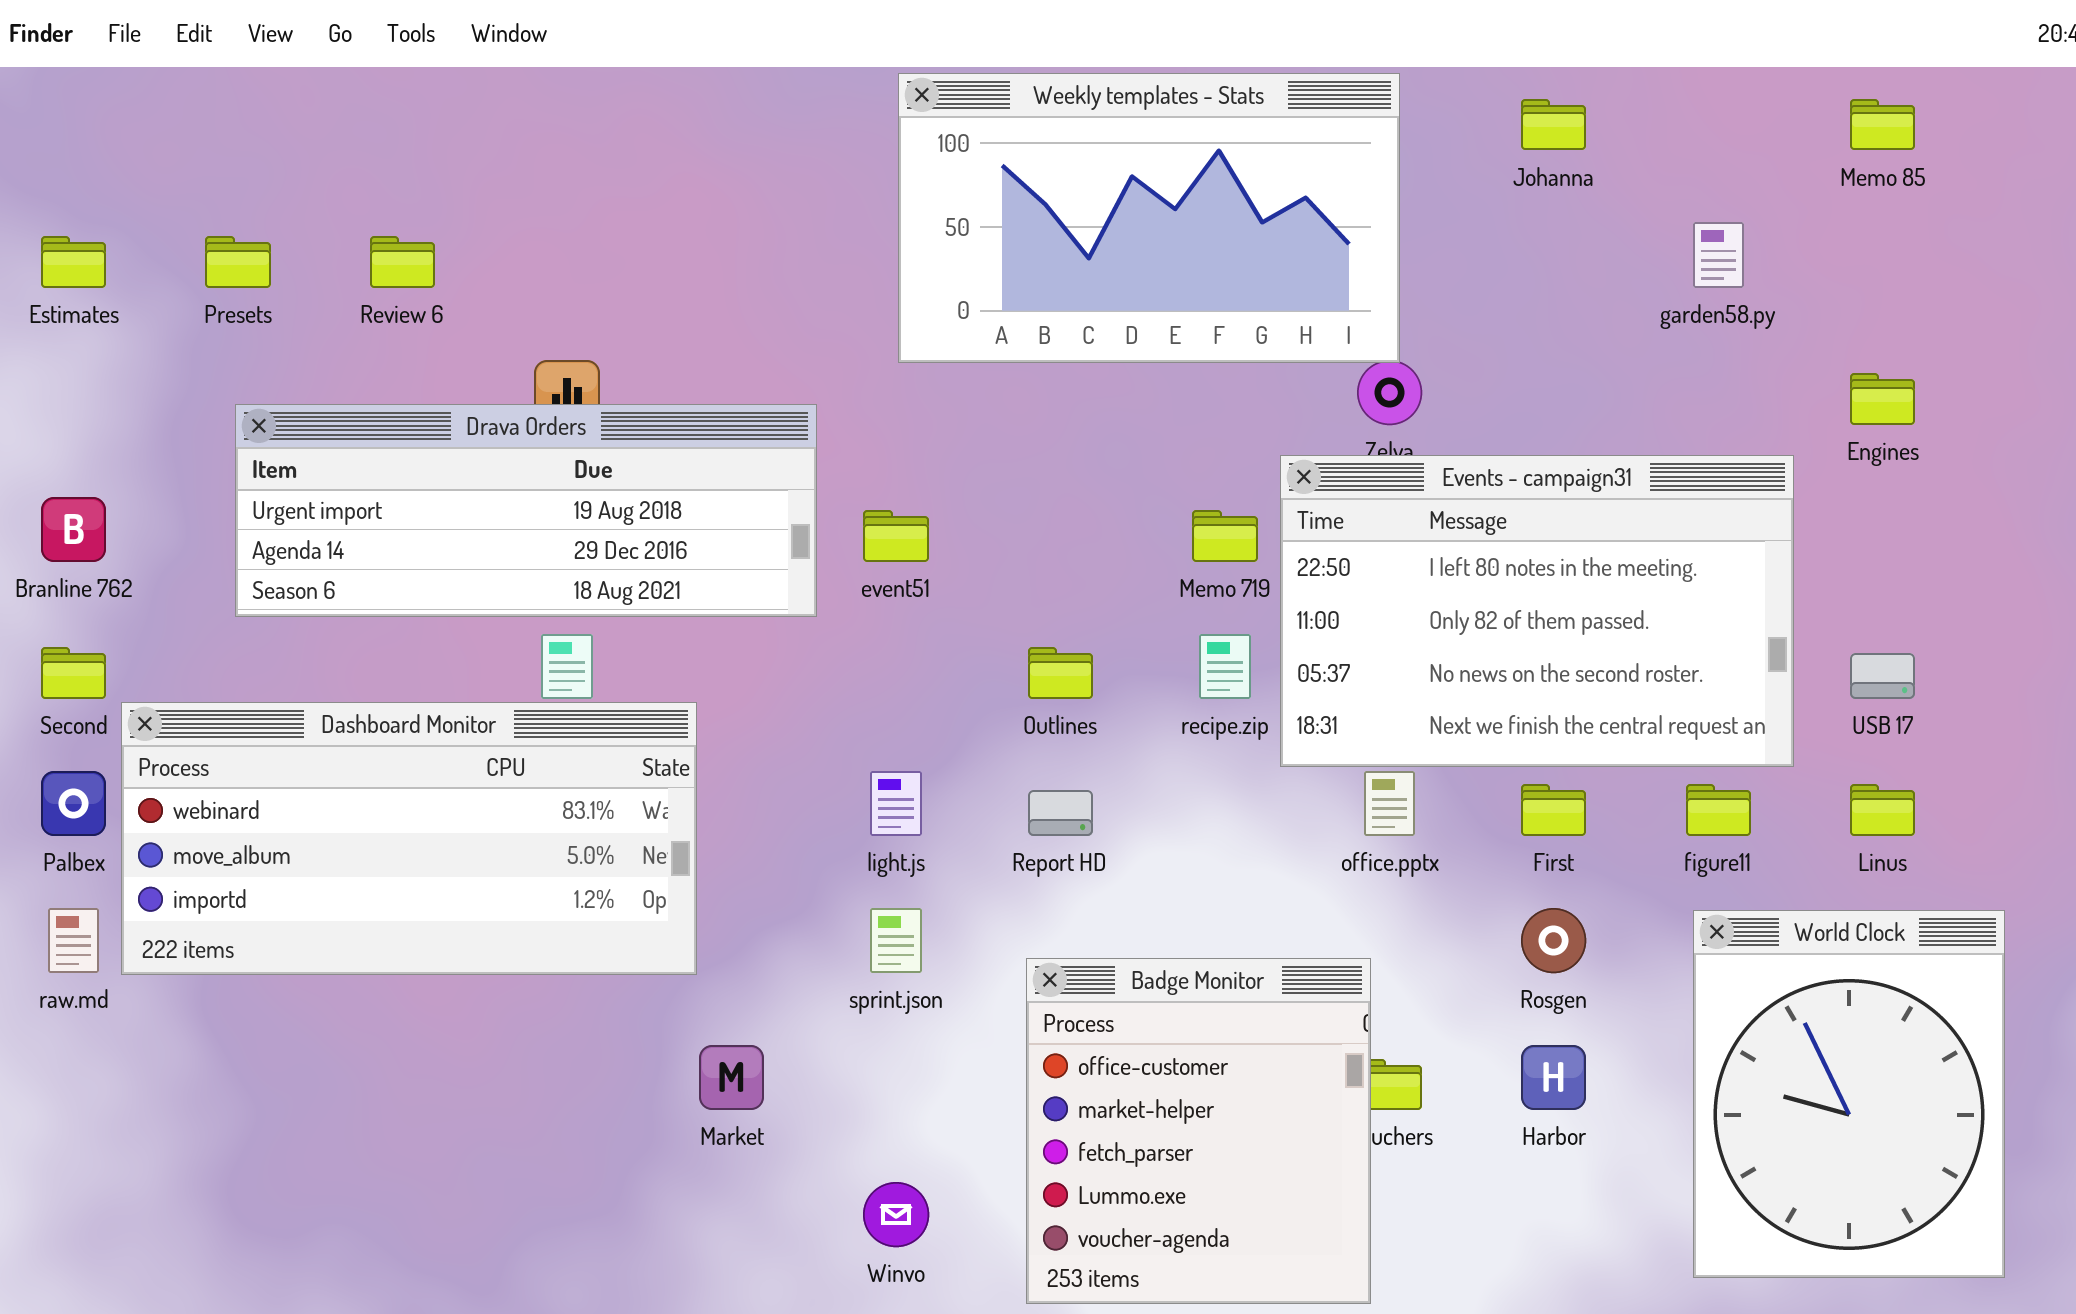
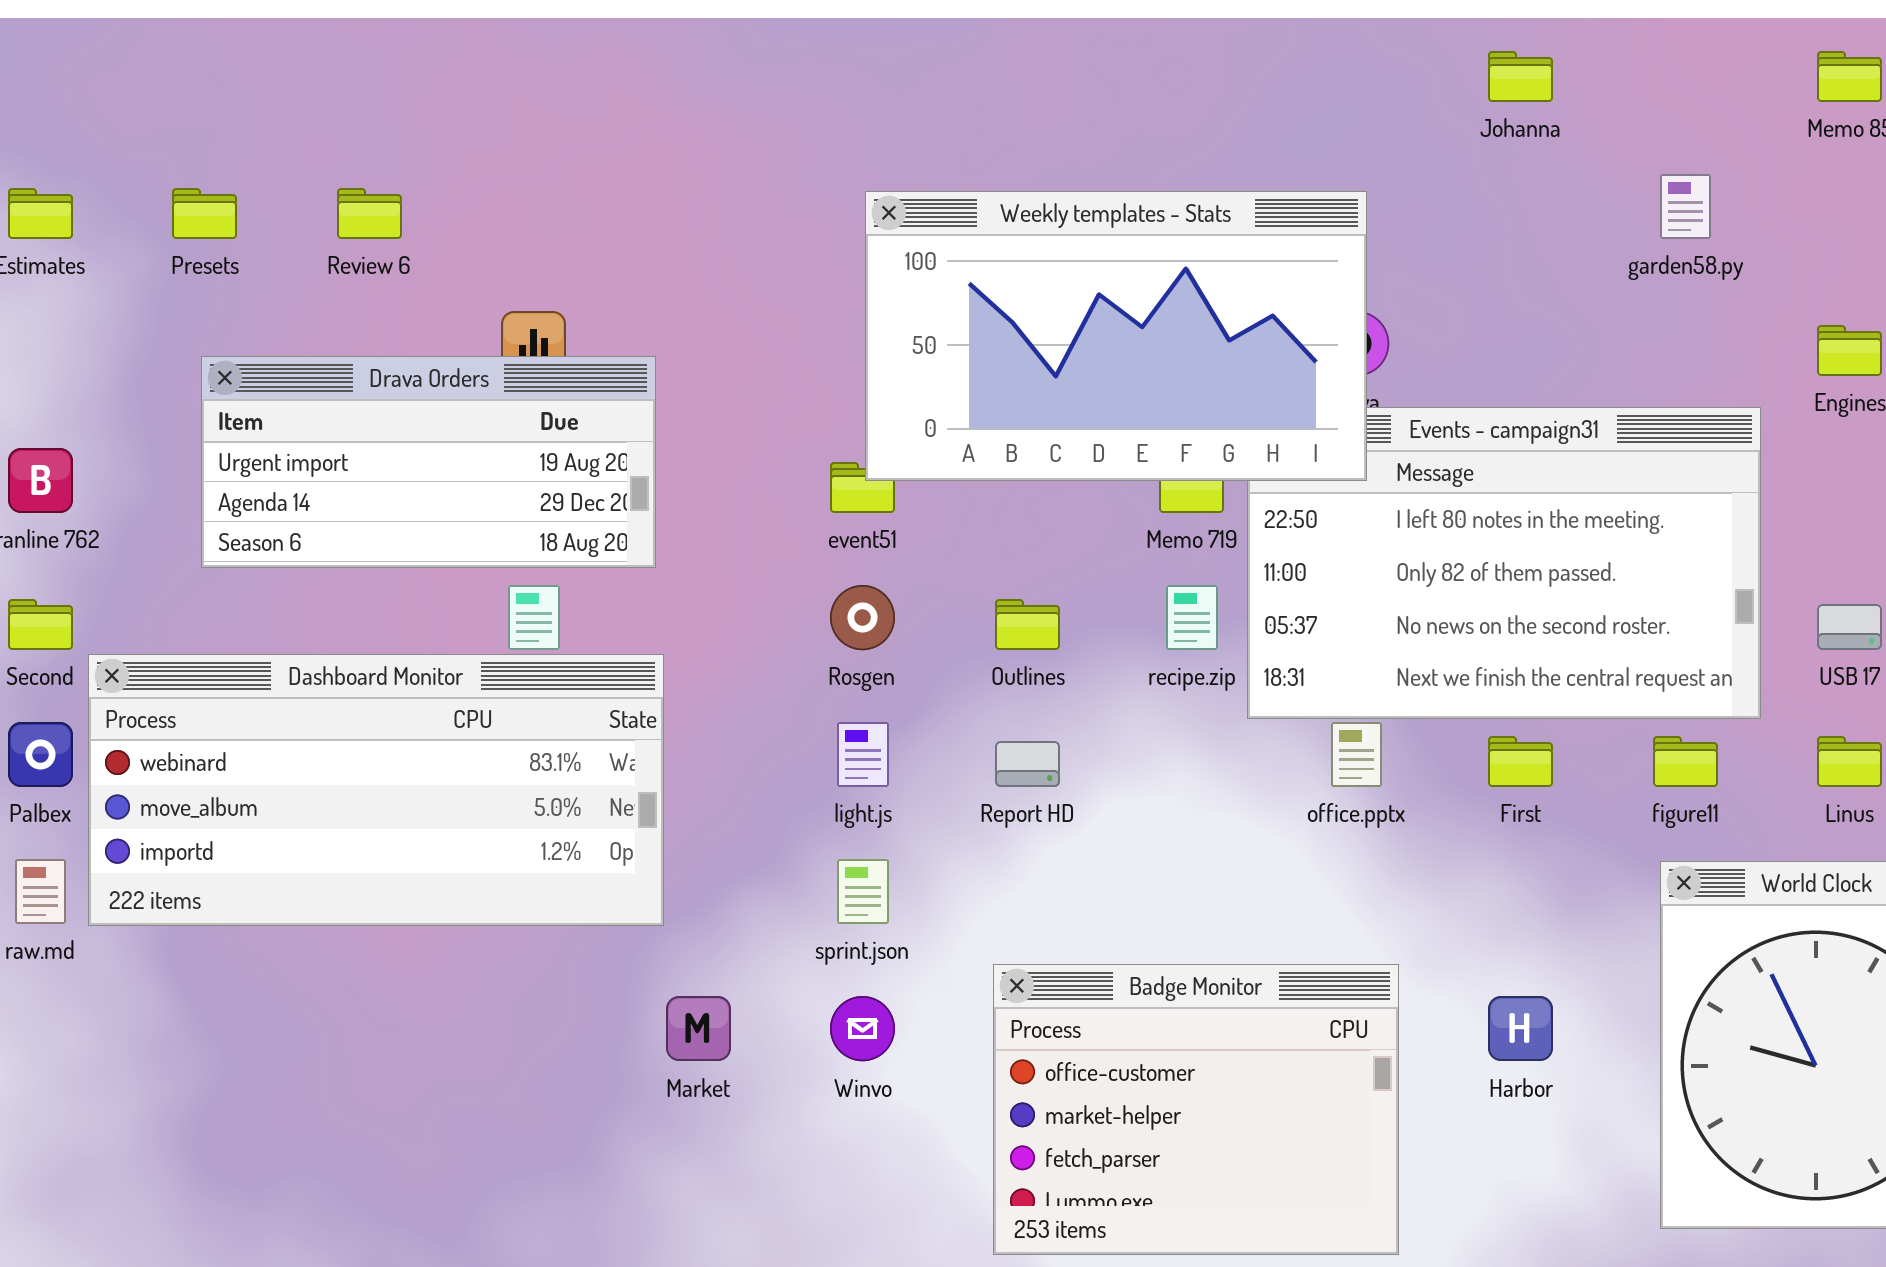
Weekly templates - Stats: [898,73,1400,363] -> [865,191,1367,481], moved
Drava Orders: [235,404,817,617] -> [201,356,656,568], resized
Rosgen: [1521,908,1586,973] -> [830,585,895,650], moved
Badge Monitor: [1026,958,1371,1304] -> [993,964,1399,1255], resized
Winvo: [863,1182,929,1247] -> [830,996,895,1061], moved

